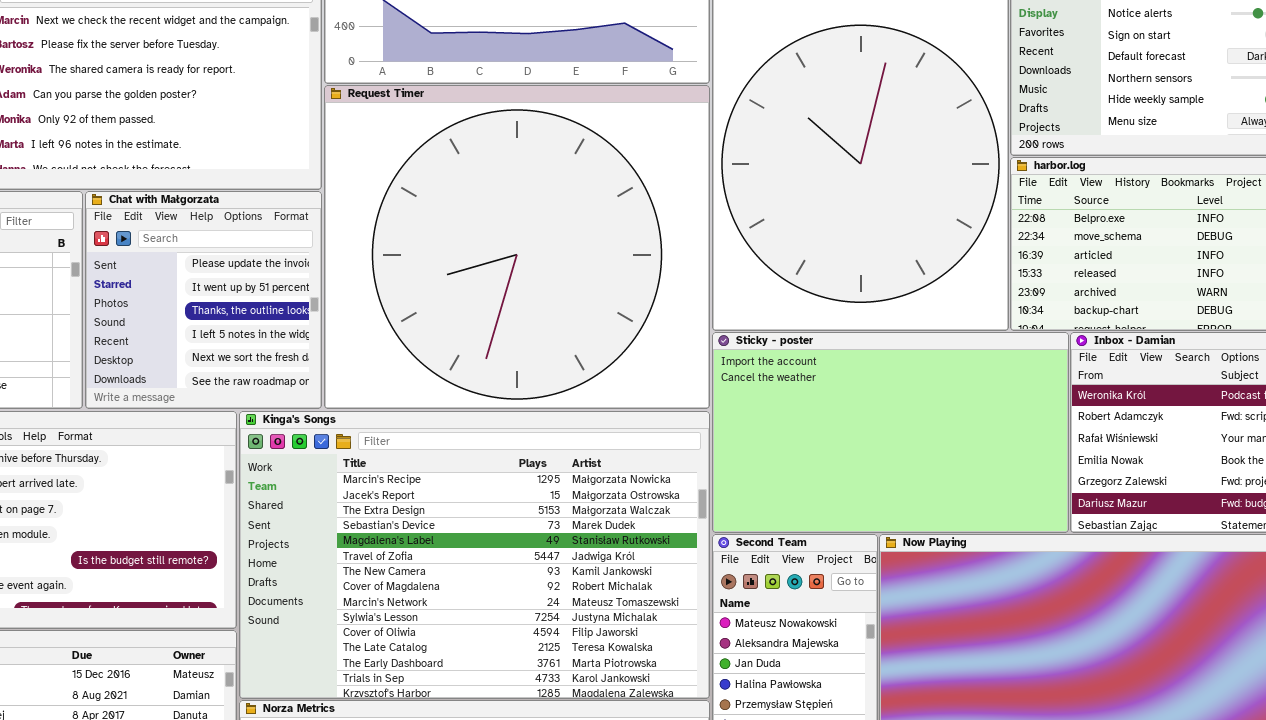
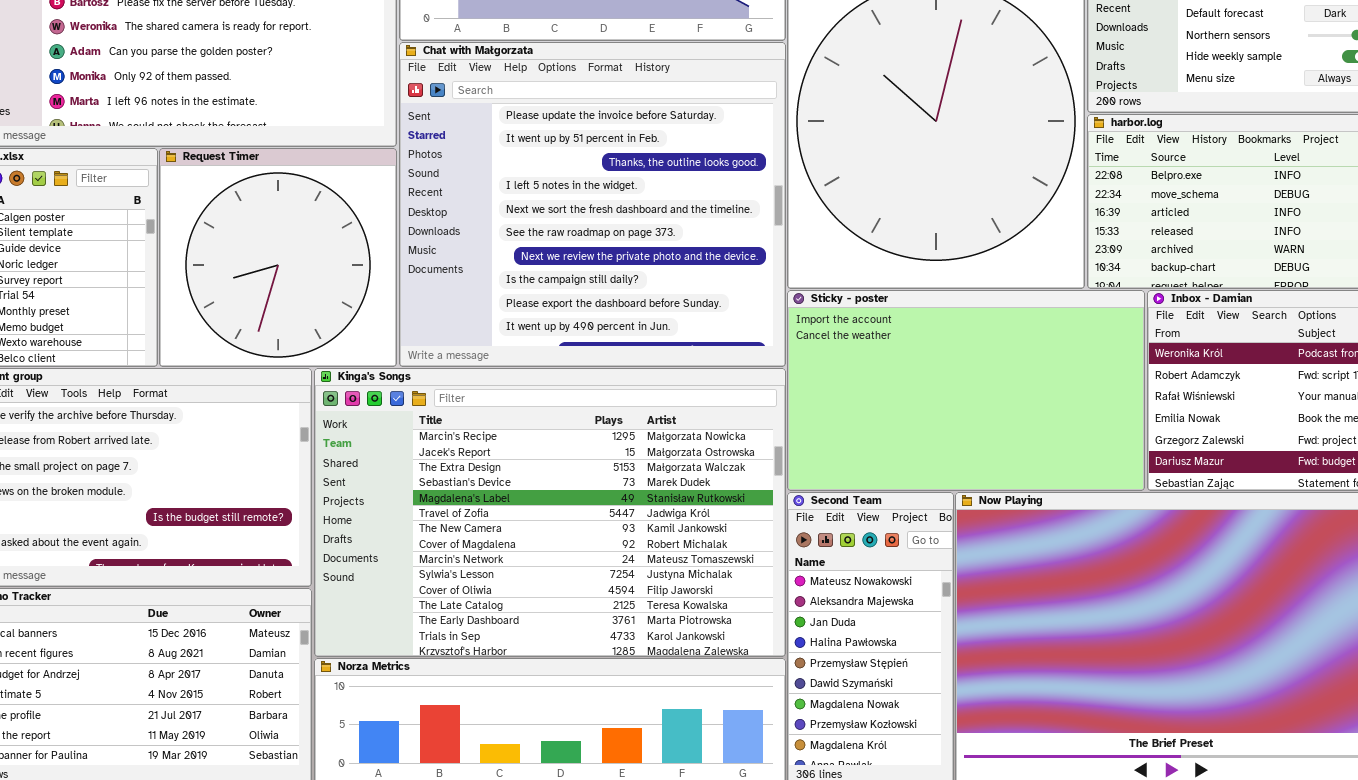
Request Timer: [324,85,710,409] -> [159,148,397,367], moved, resized
Chat with Małgorzata: [85,191,322,409] -> [399,42,786,367], moved, resized

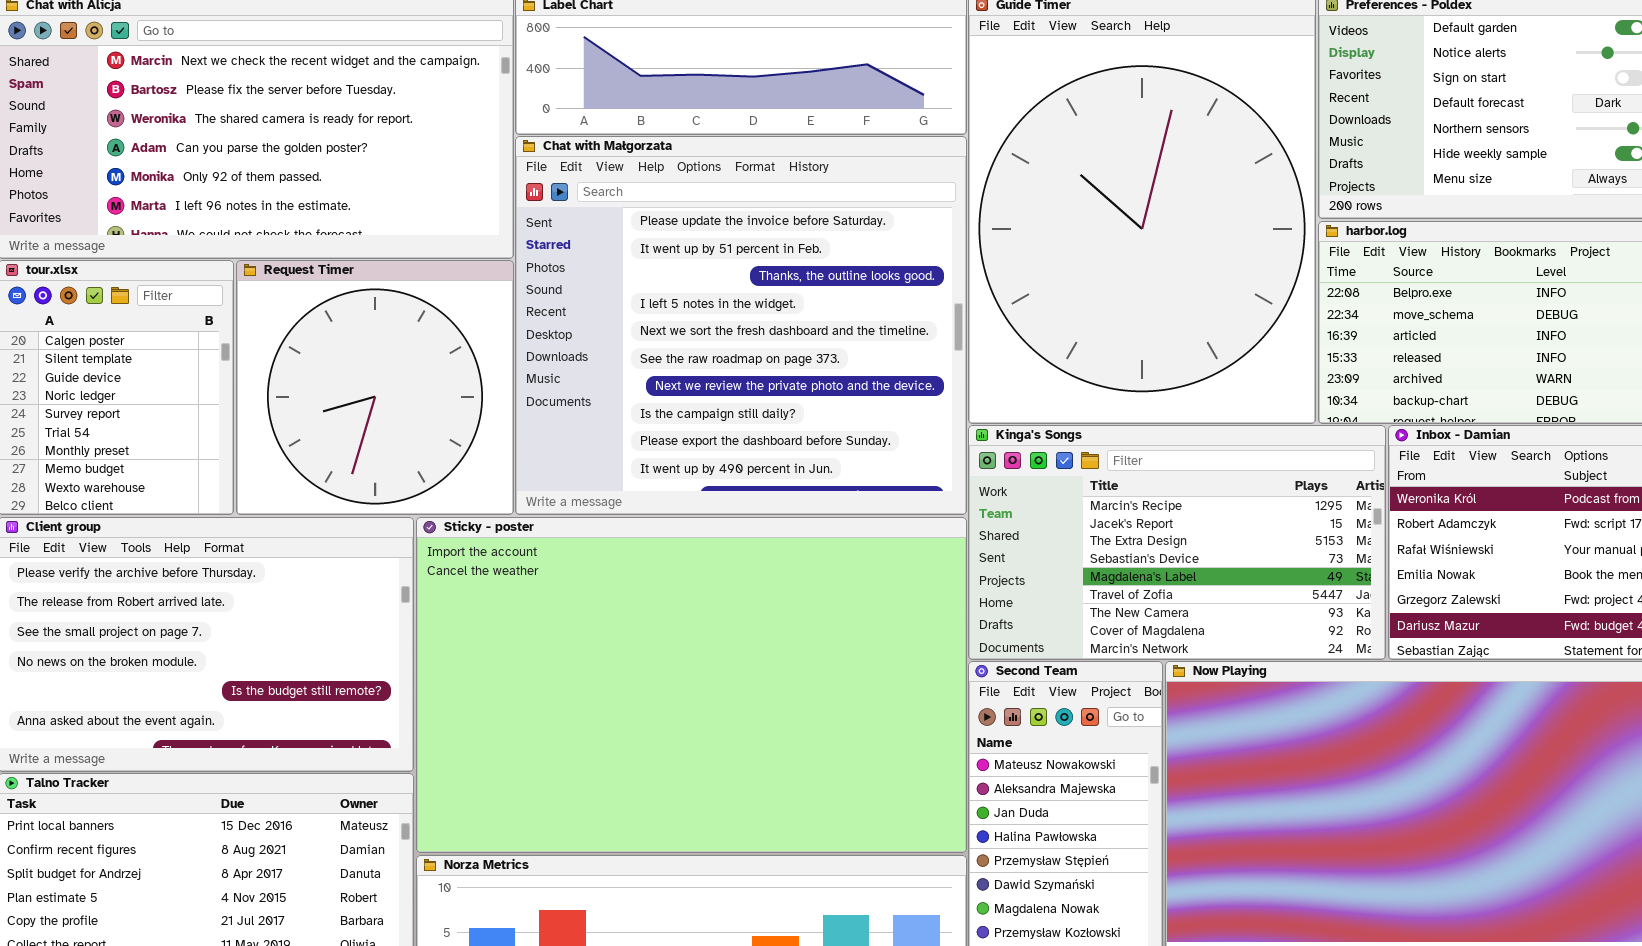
Sticky - poster: [787,290,1145,491] -> [416,517,967,853], moved, resized
Kinga's Songs: [314,368,786,657] -> [968,425,1386,660], moved, resized

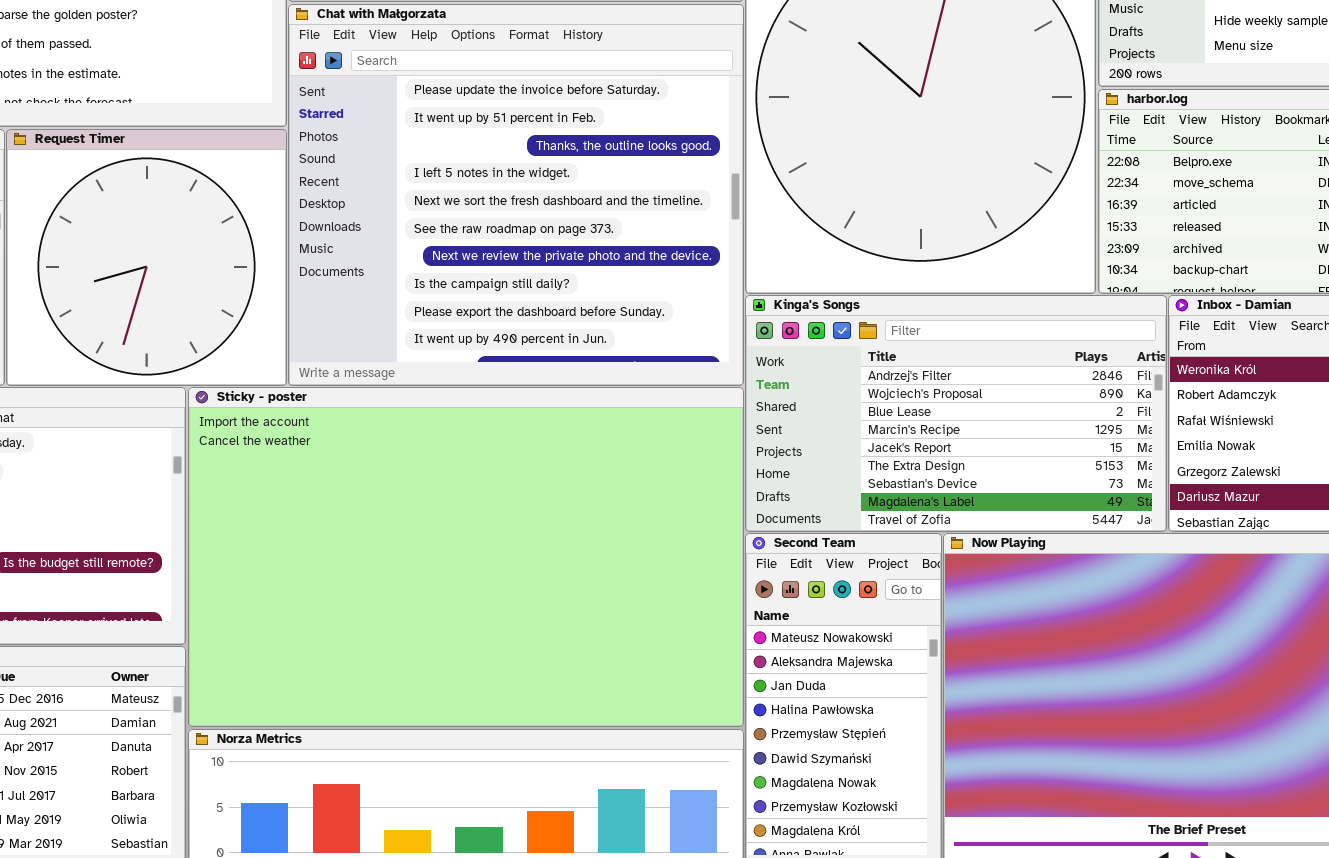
Kinga's Songs: [968,425,1386,660] -> [745,295,1167,532], scrolled up 3 rows

